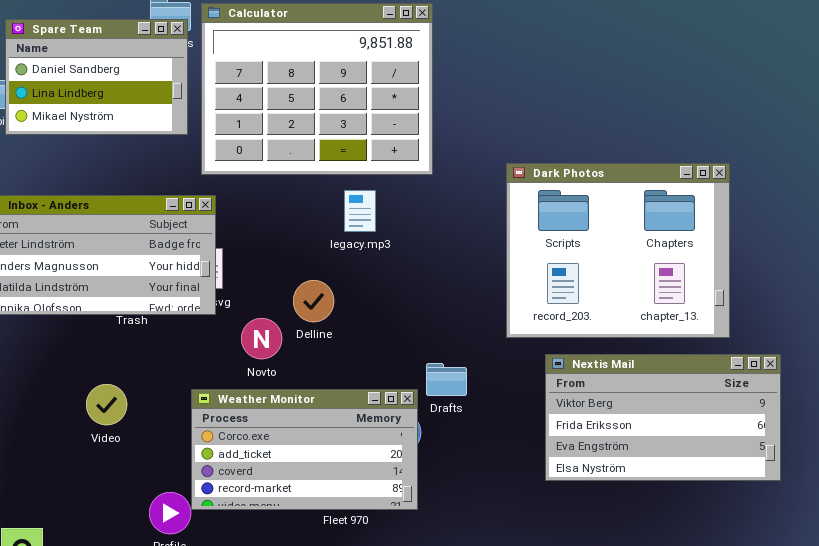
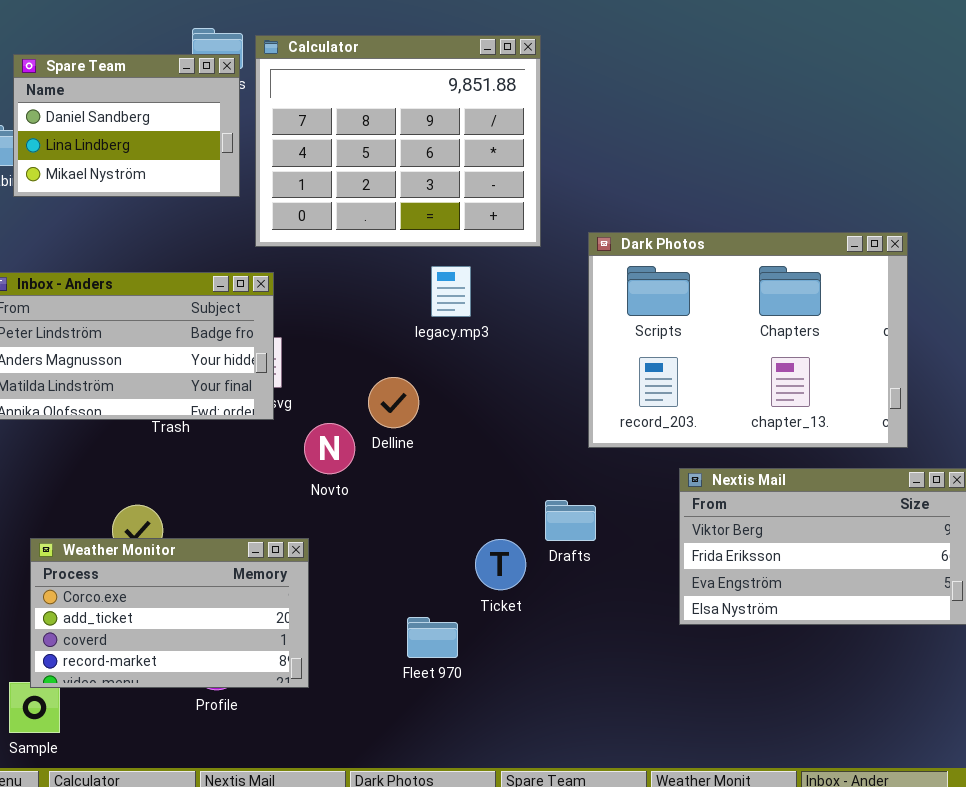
Dark Photos: [506,163,730,338] -> [588,232,908,448], resized
Drafts: [426,363,467,396] -> [545,500,596,541], moved
Weather Monitor: [191,389,418,510] -> [30,538,309,688], moved

